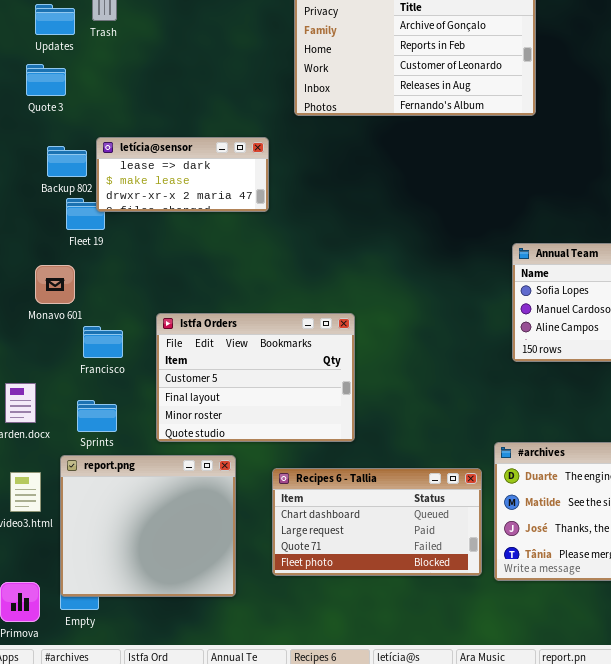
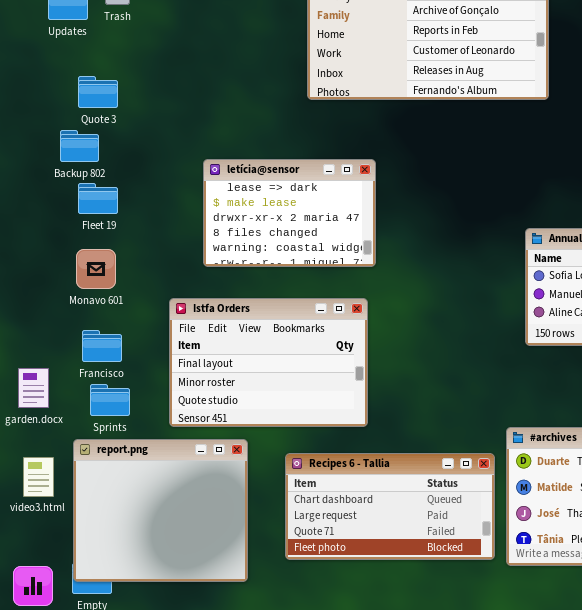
Quote 3: [26,64,66,96] -> [78,76,118,108], moved
letícia@sensor: [96,137,269,212] -> [203,159,376,267], moved, resized
Monavo 601: [35,265,75,304] -> [76,249,116,289], moved
Istfa Orders: [156,313,355,442] -> [169,298,368,427], scrolled down 1 row
Francisco: [83,326,123,358] -> [82,330,122,362], moved

